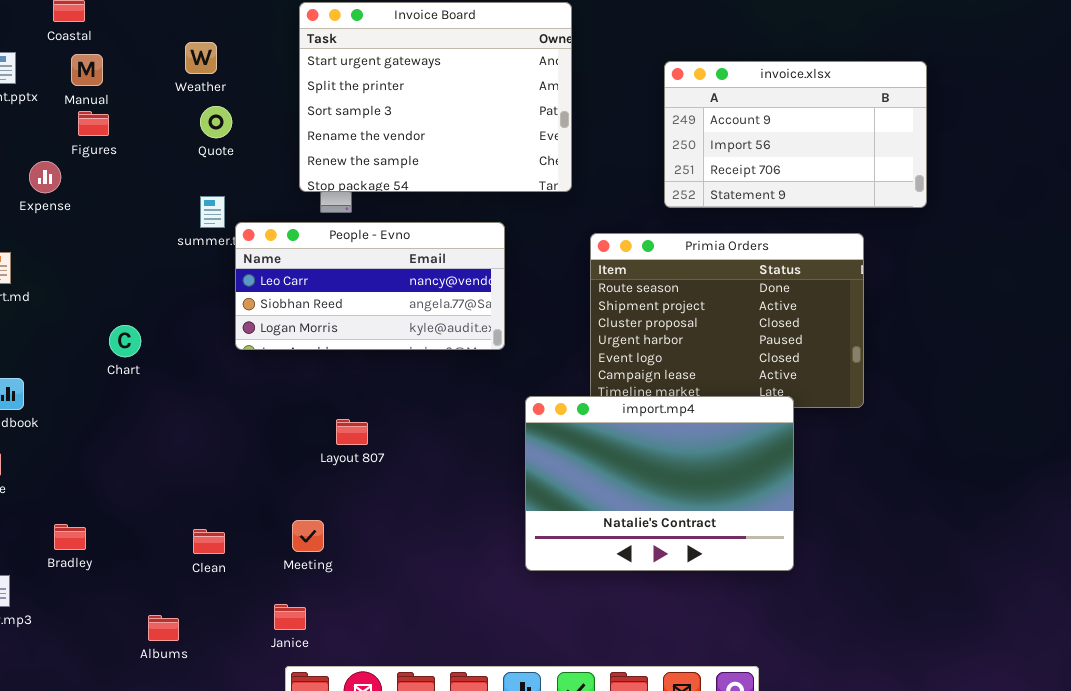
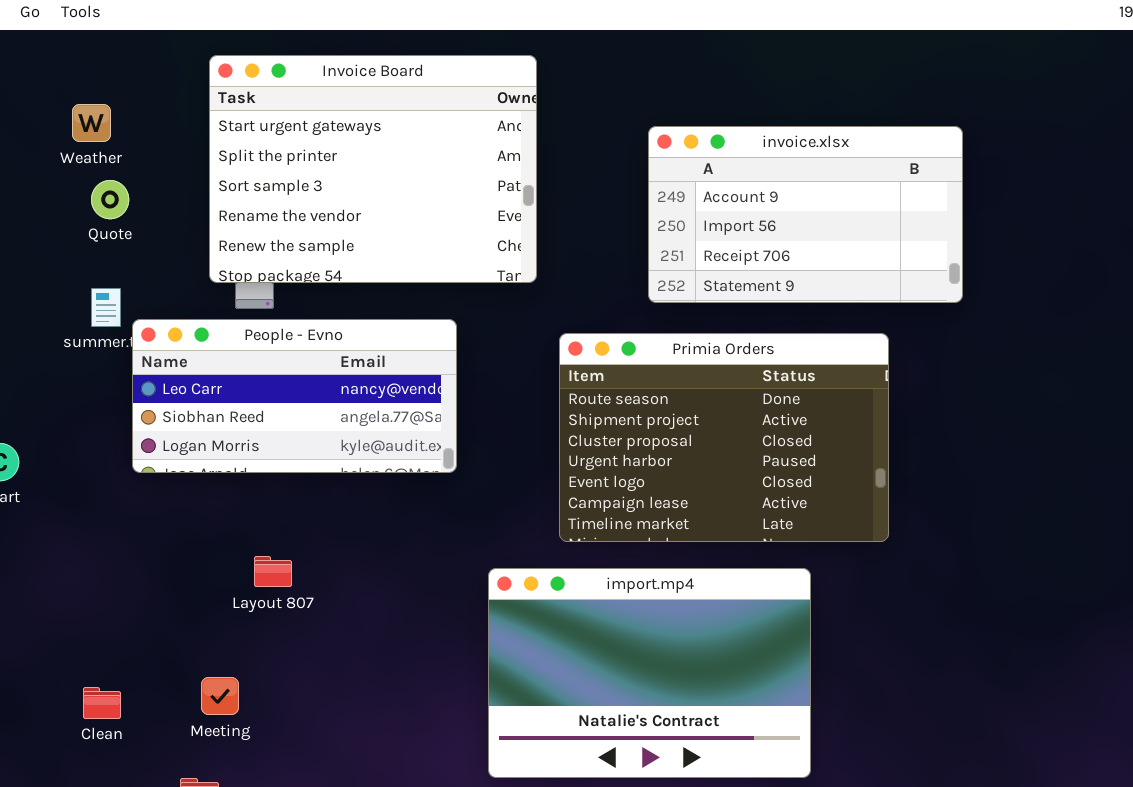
import.mp4: [525,396,794,571] -> [488,568,811,778], moved

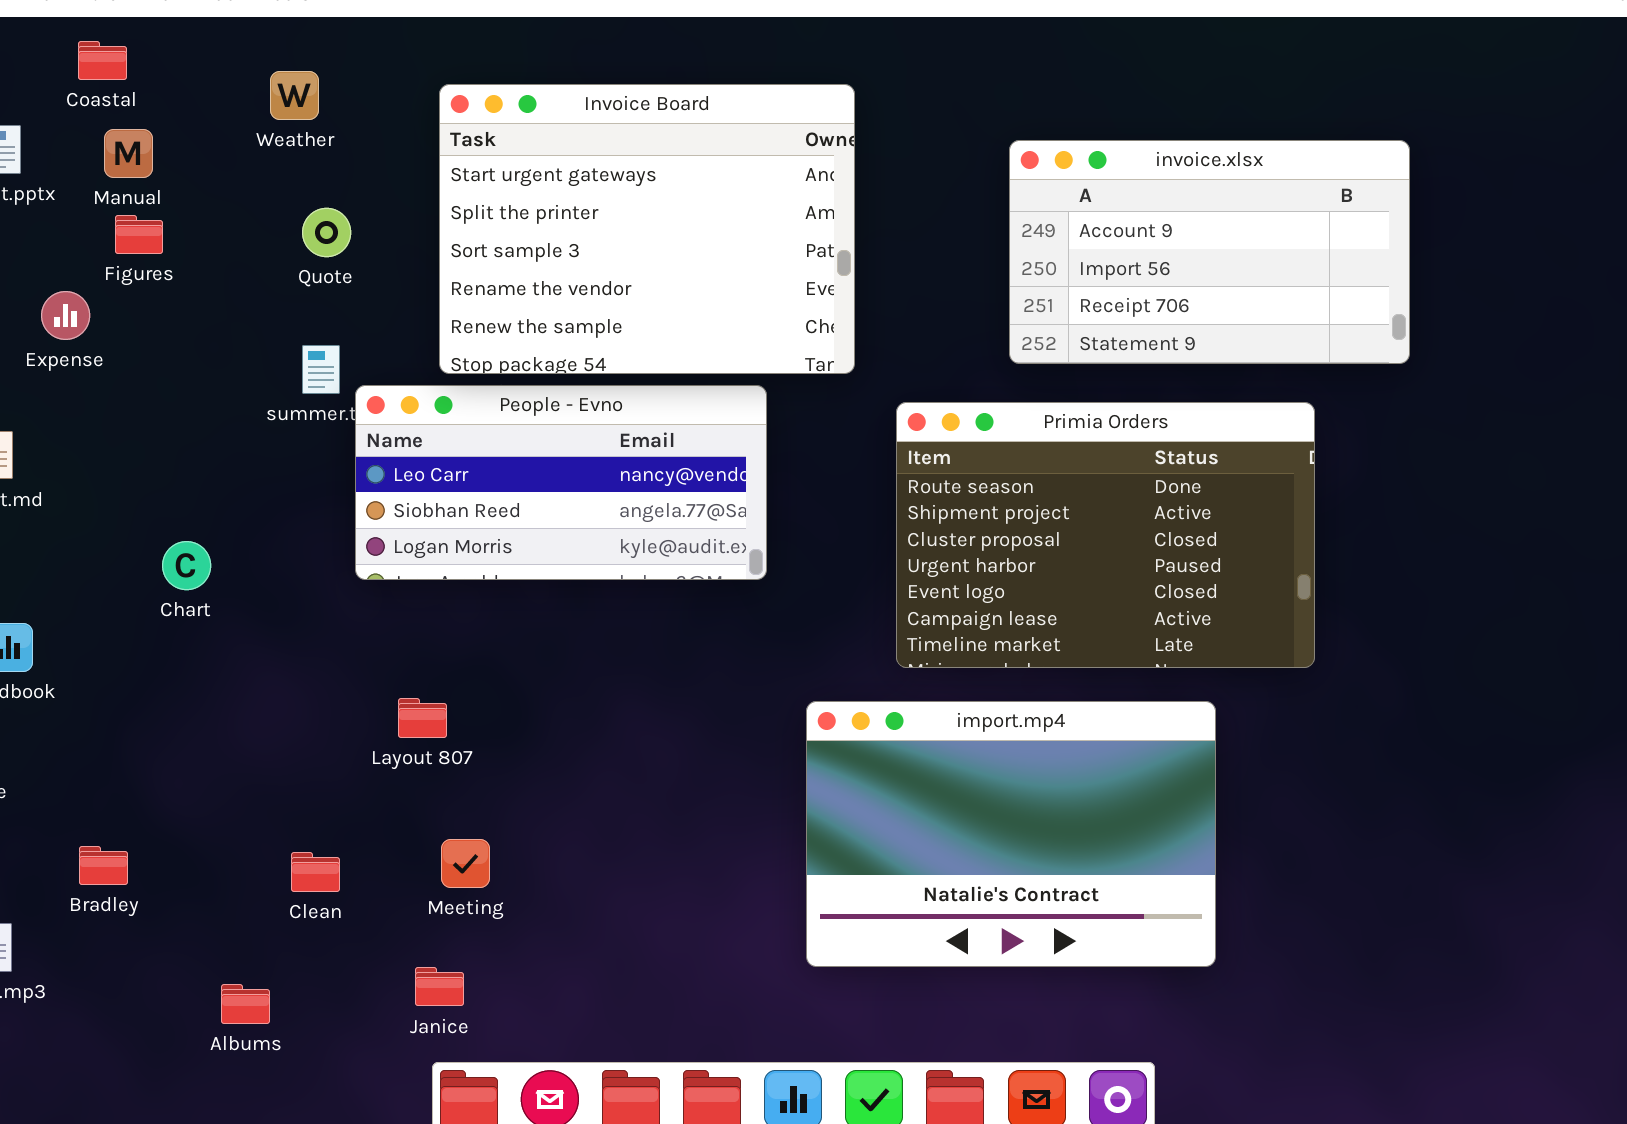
Invoice Board: [209,55,537,283] -> [439,84,855,374], moved
Weather: [72,104,111,142] -> [270,71,319,120], moved
Layout 807: [254,556,292,587] -> [398,698,447,738], moved

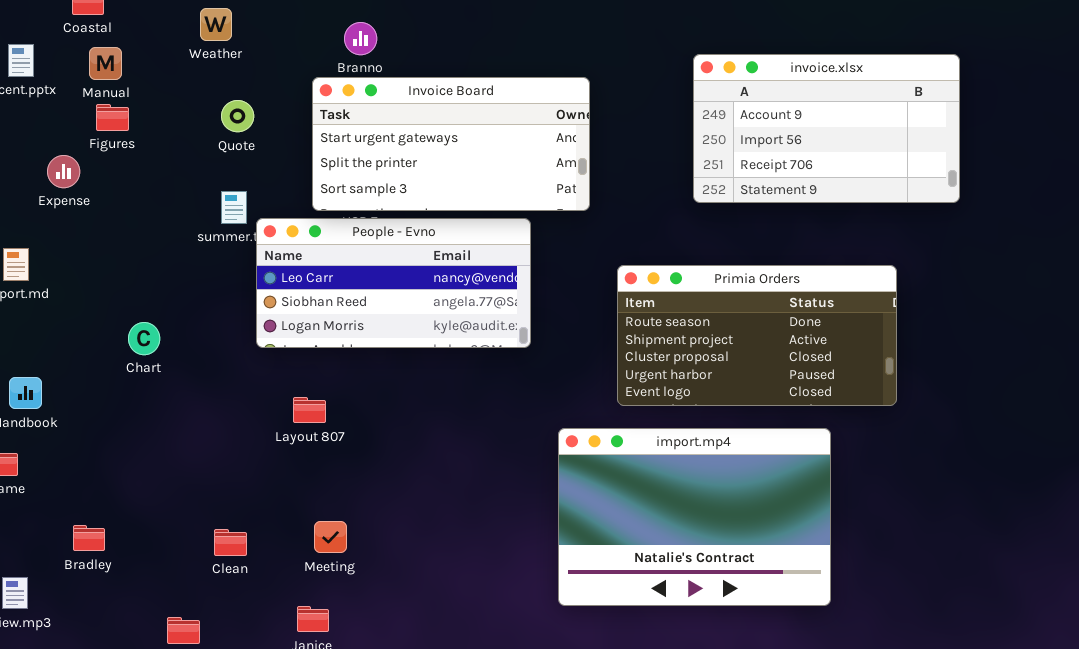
Invoice Board: [439,84,855,374] -> [312,77,590,211], resized
Primia Orders: [896,402,1315,668] -> [617,265,897,406], resized
Layout 807: [398,698,447,738] -> [293,397,326,423], moved

